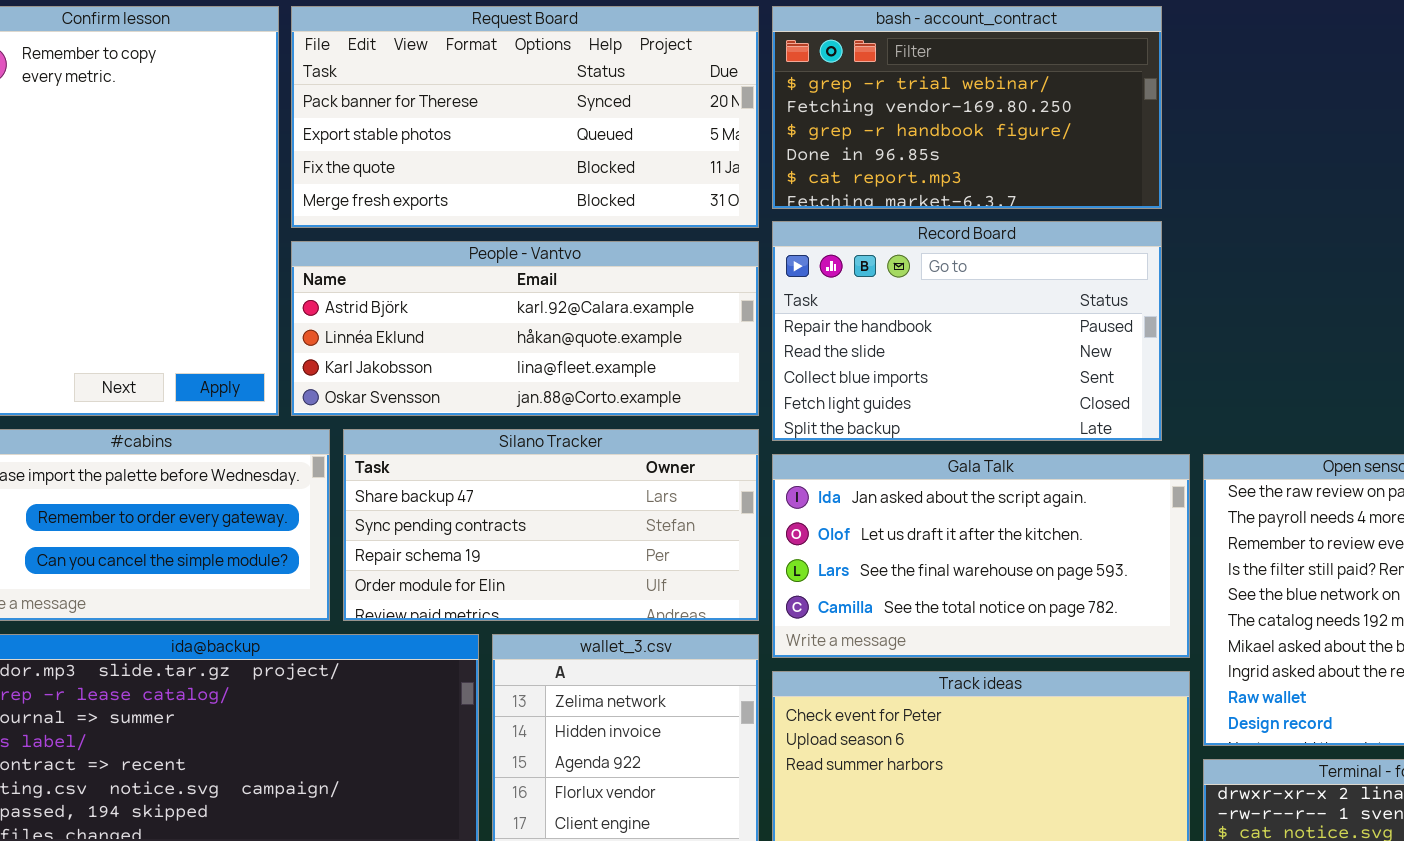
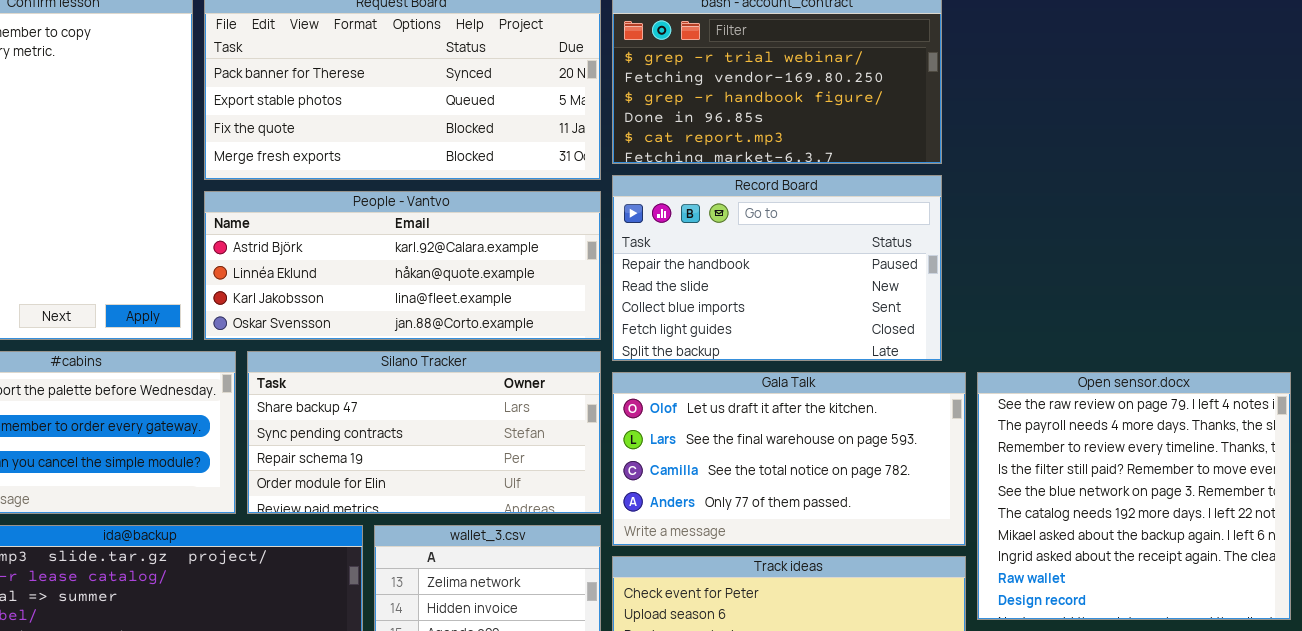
Gala Talk: [772,454,1190,658] -> [612,372,966,546], scrolled down 1 row

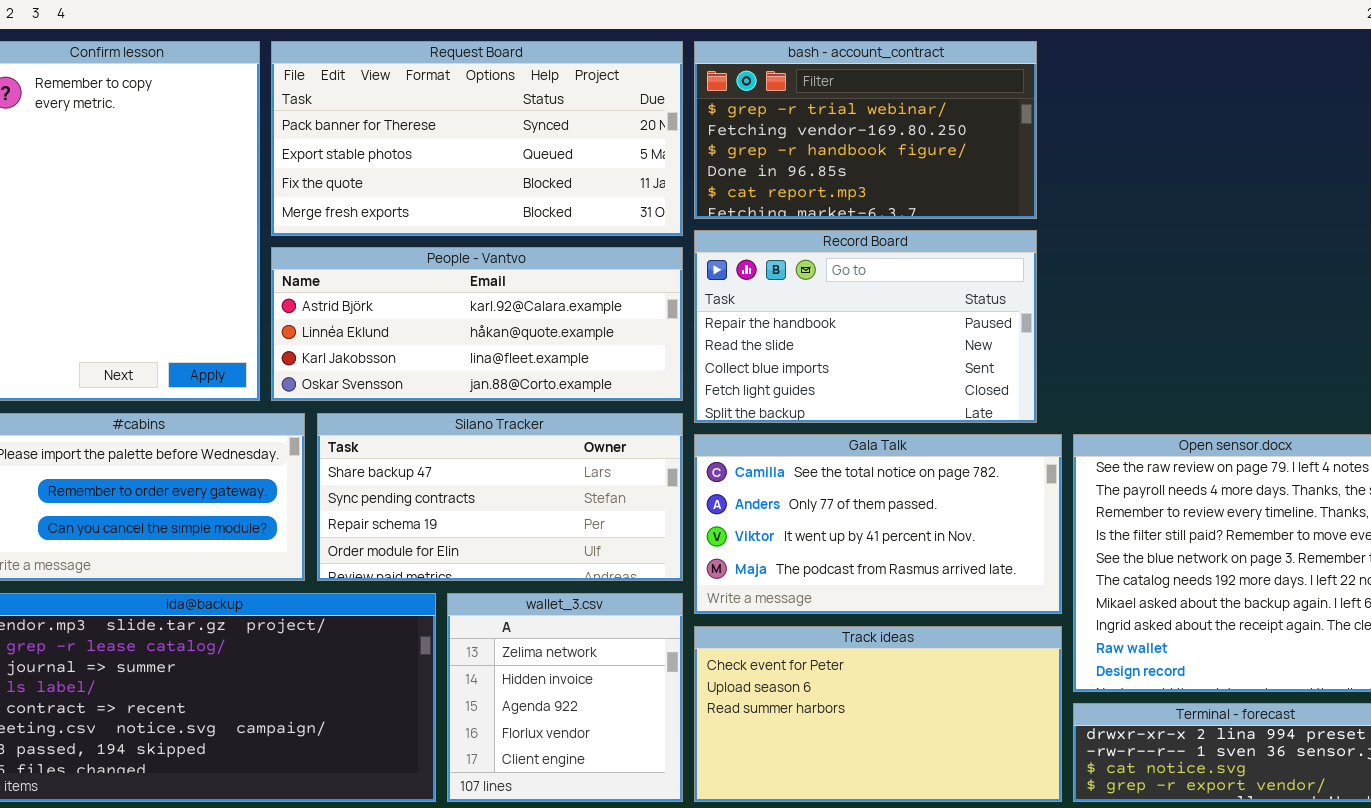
Gala Talk: [612,372,966,546] -> [694,434,1062,614], scrolled down 2 rows

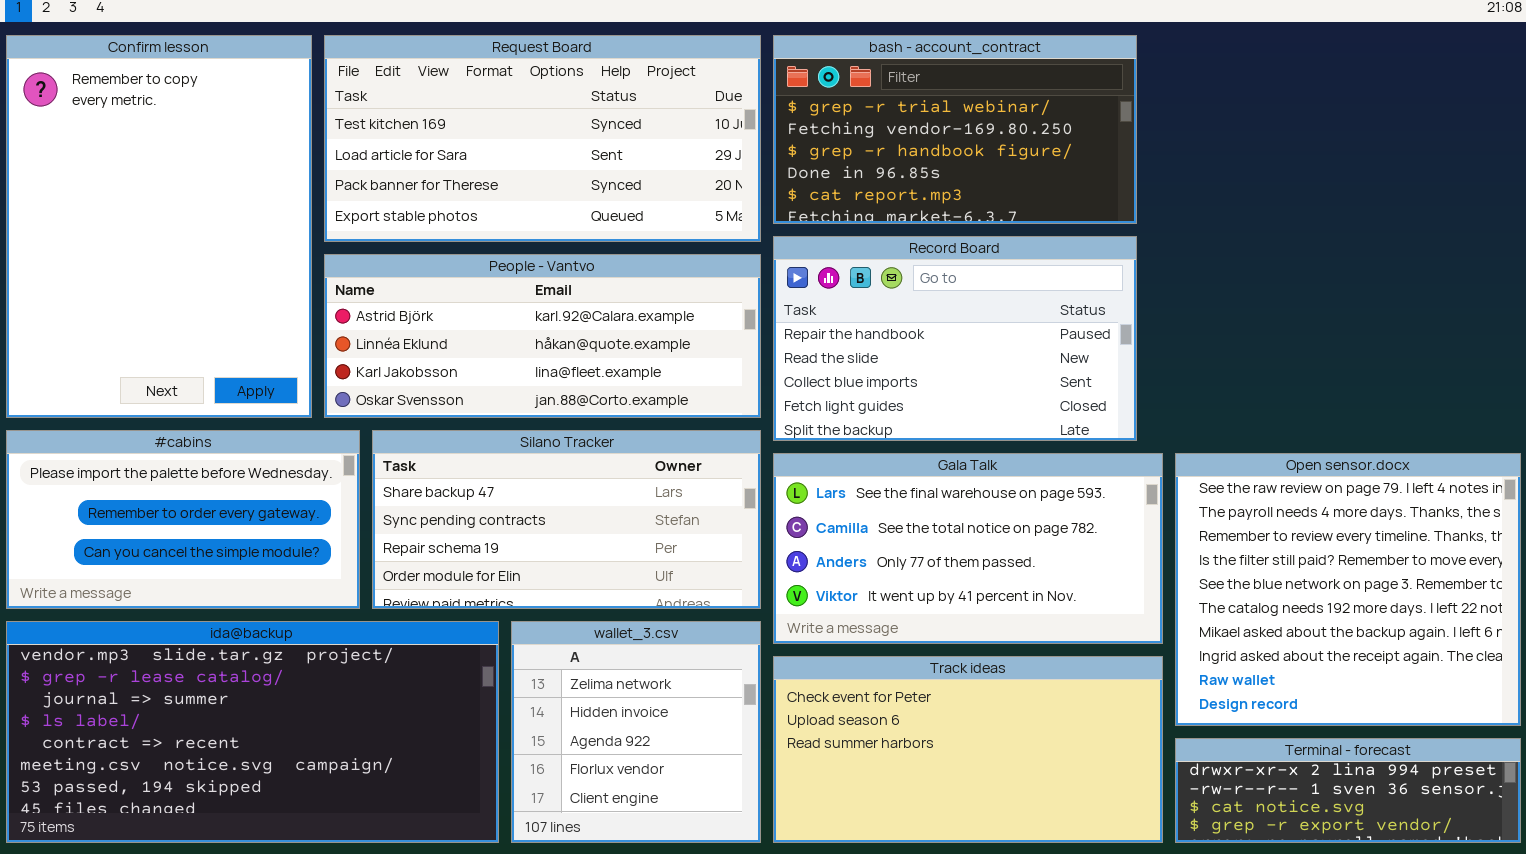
Request Board: [271,41,683,236] -> [324,35,761,242], scrolled up 2 rows
Gala Talk: [694,434,1062,614] -> [773,453,1163,644], scrolled up 1 row

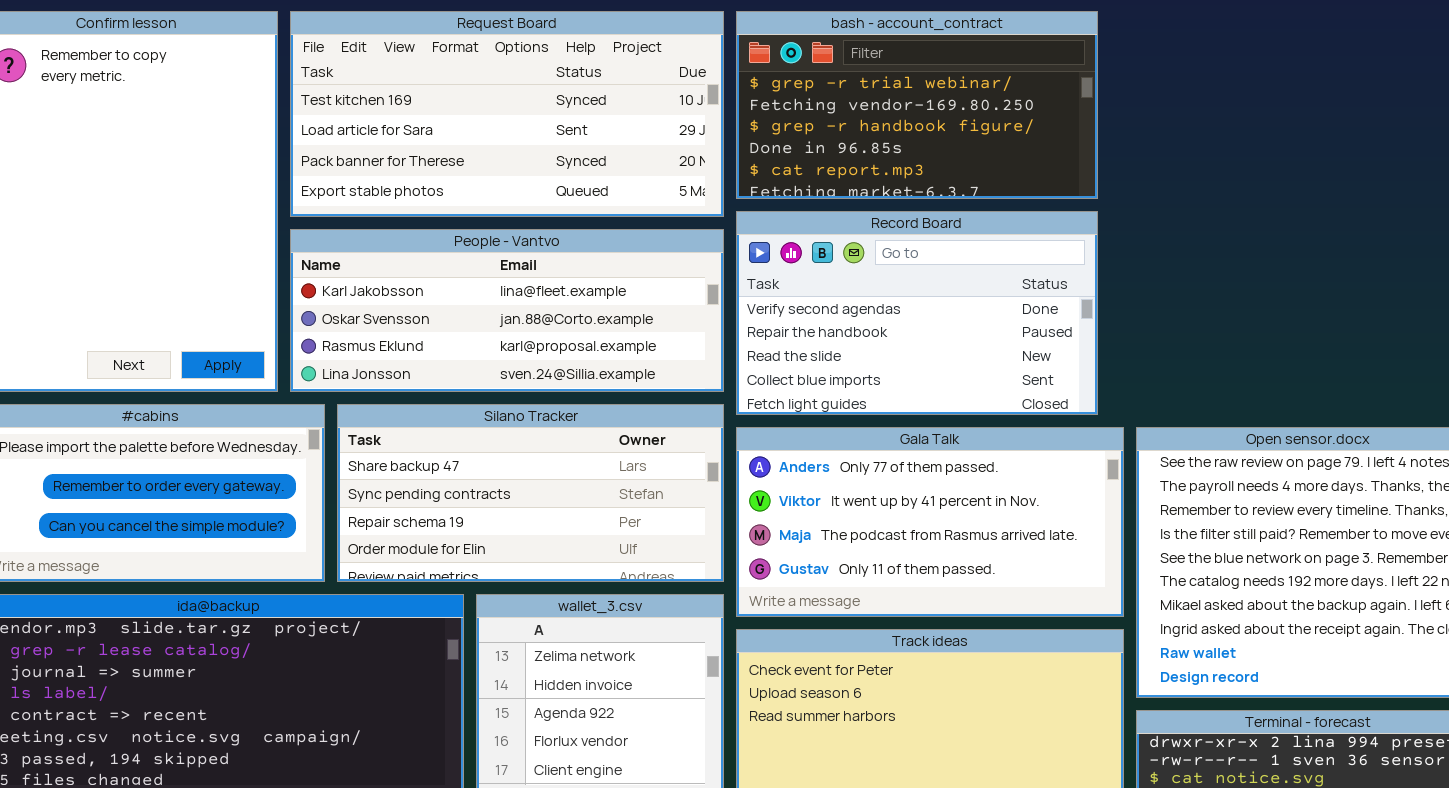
Record Board: [773,236,1137,441] -> [736,211,1098,415], scrolled up 1 row
People - Vantvo: [324,254,761,418] -> [290,229,724,392], scrolled down 2 rows
Gala Talk: [773,453,1163,644] -> [736,427,1124,617], scrolled down 2 rows

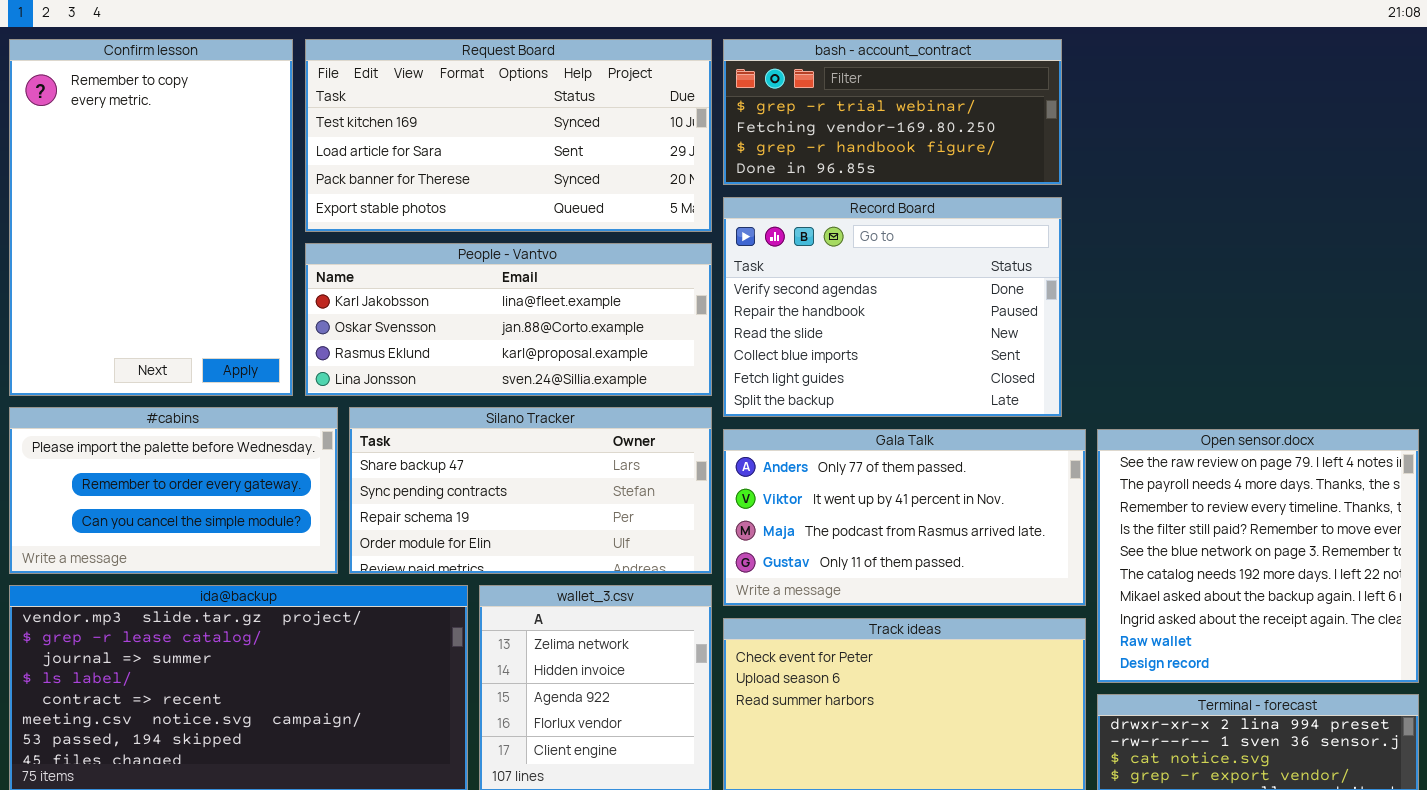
bash - account_contract: [736,11,1098,199] -> [723,39,1062,185], resized
Record Board: [736,211,1098,415] -> [723,197,1062,417], resized

